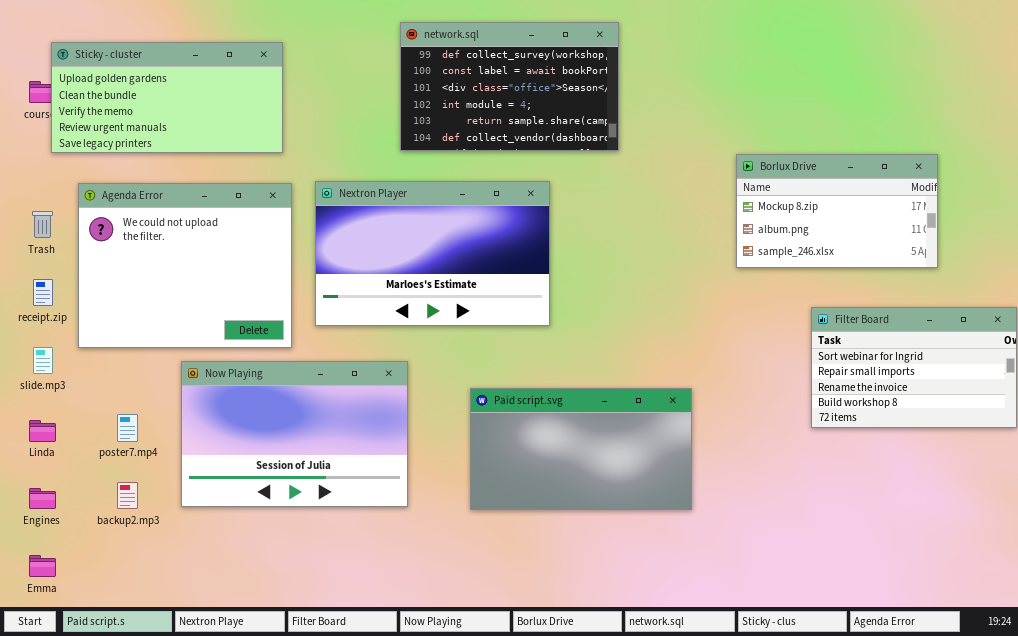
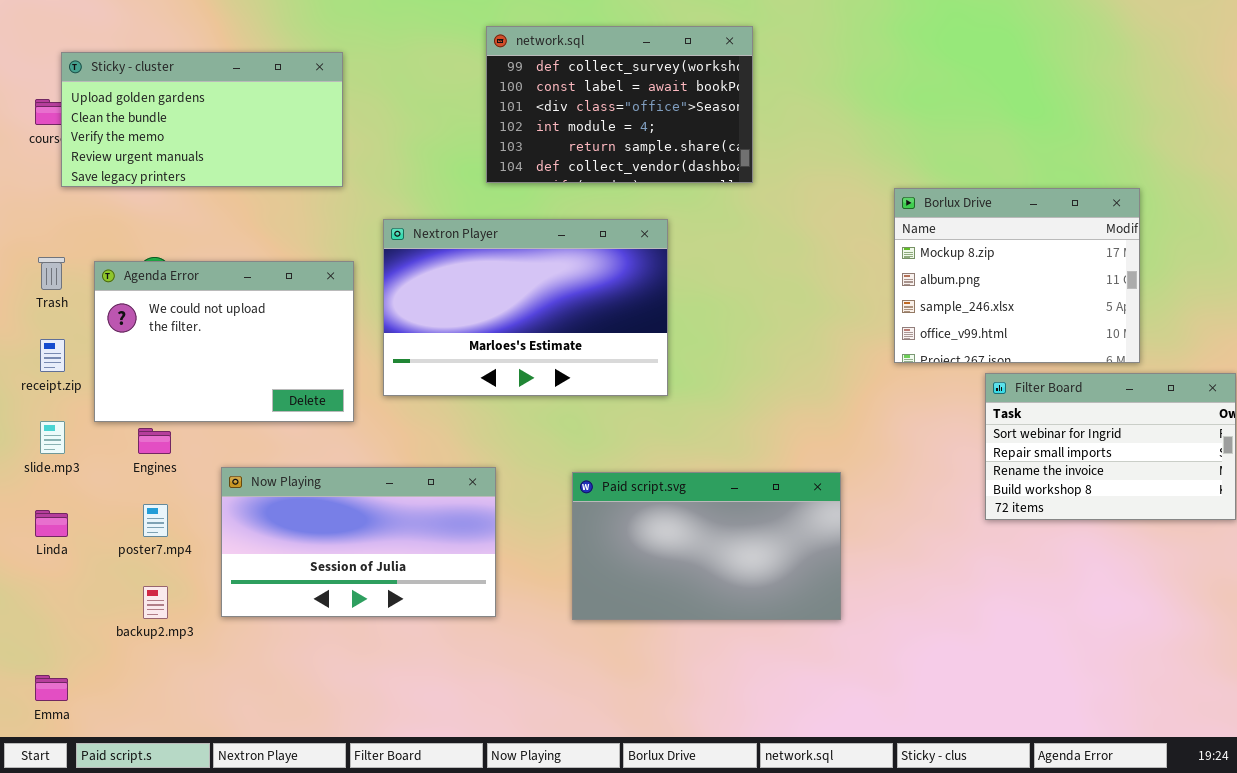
Borlux Drive: [736,154,938,268] -> [894,188,1140,363], resized
Agenda Error: [78,183,292,348] -> [94,261,354,422], resized
Now Playing: [181,361,408,507] -> [221,467,496,617], resized
Engines: [29,488,56,509] -> [138,428,171,454], moved

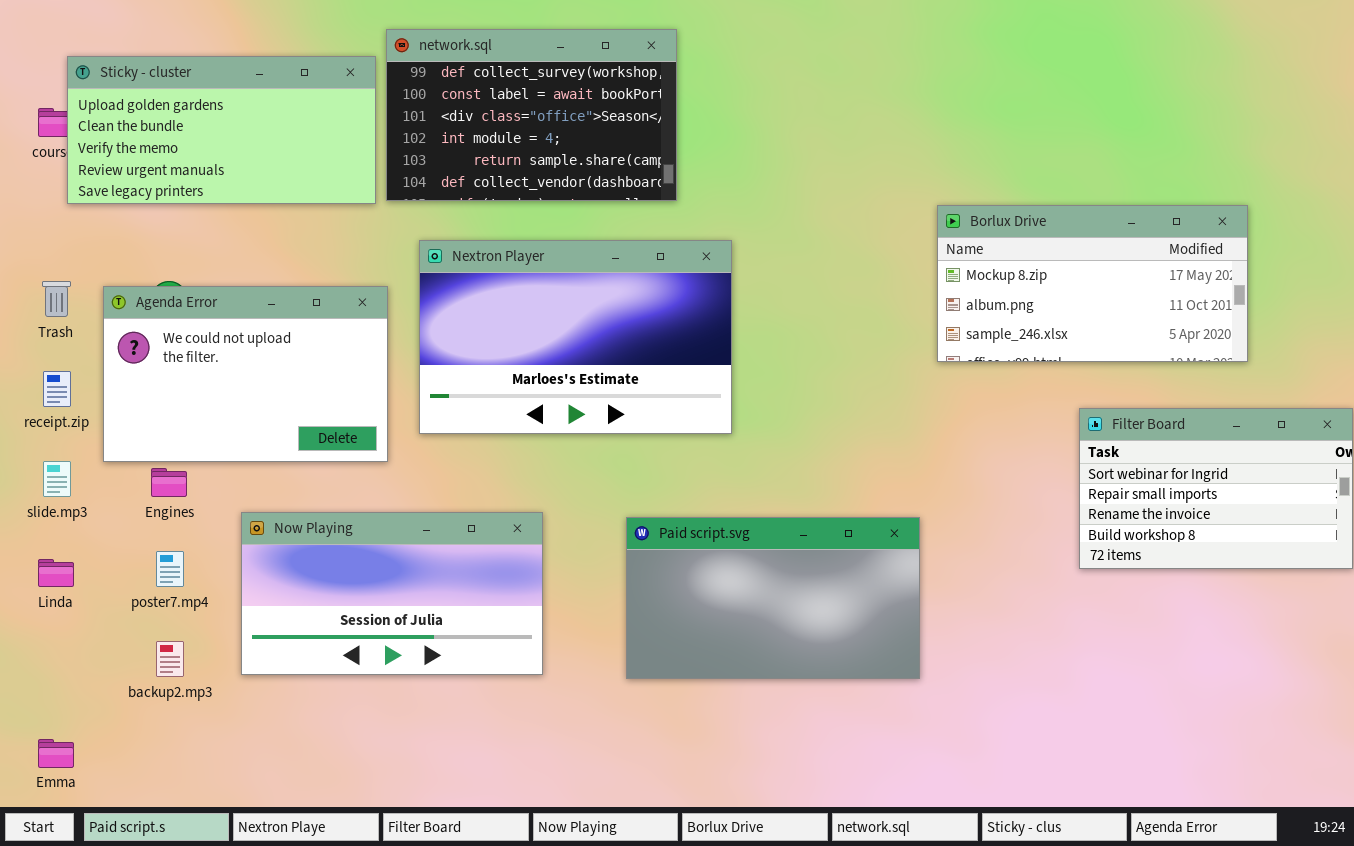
network.sql: [486,26,753,183] -> [386,29,677,201], moved
Borlux Drive: [894,188,1140,363] -> [937,205,1248,362], resized

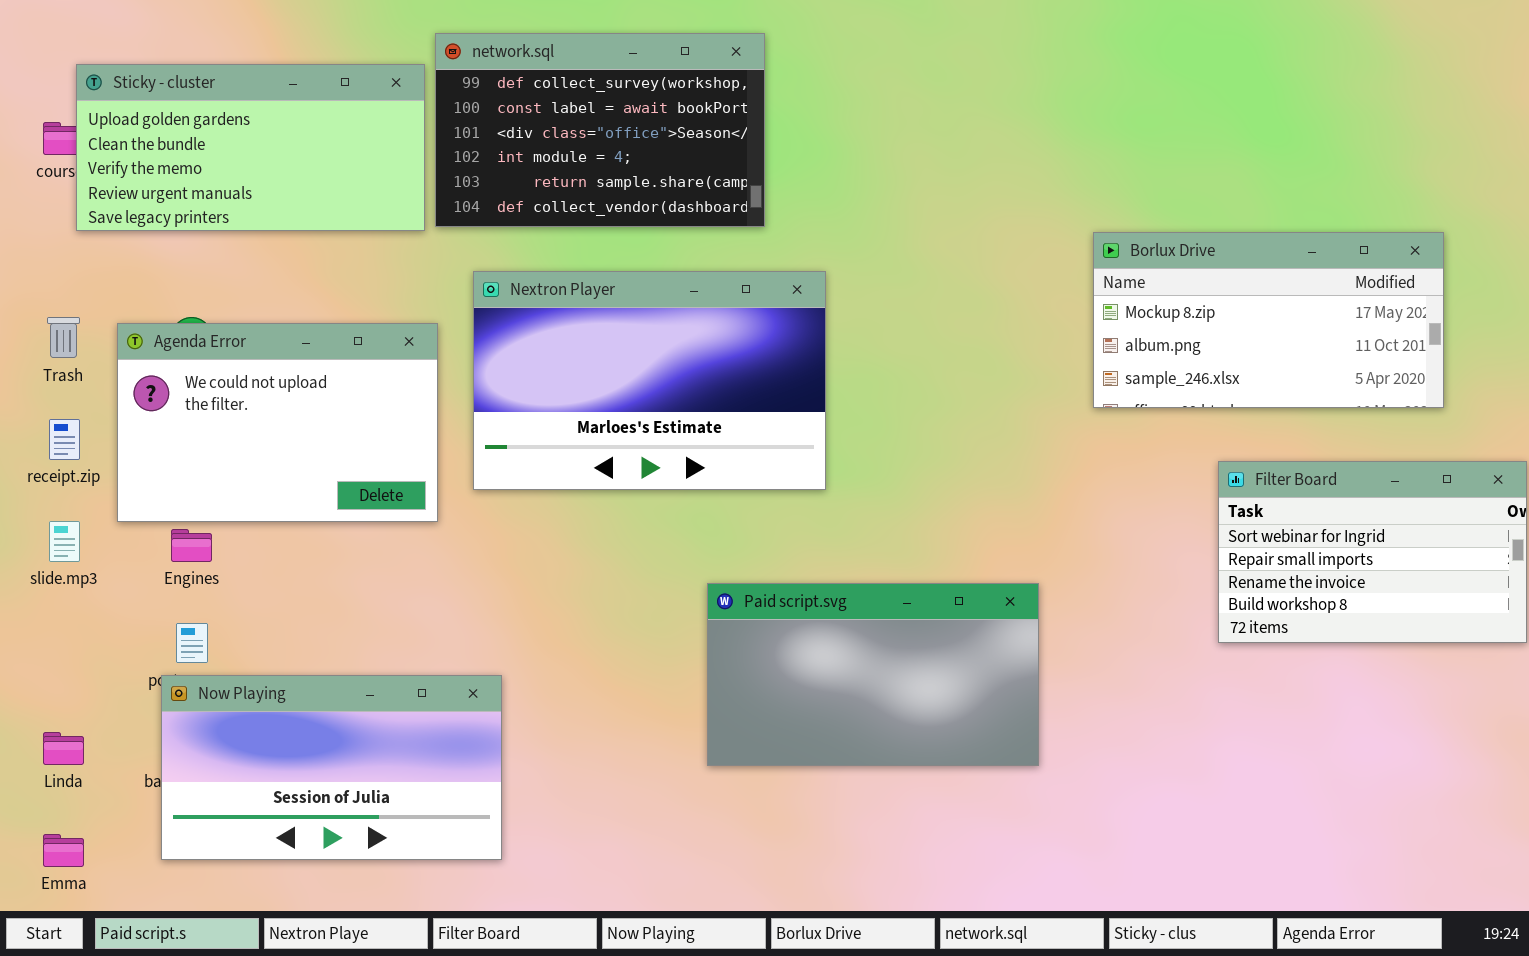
Borlux Drive: [937,205,1248,362] -> [1093,232,1444,408], moved
Now Playing: [241,512,543,675] -> [161,675,502,860], moved
Linda: [38,559,74,587] -> [43,732,84,765], moved

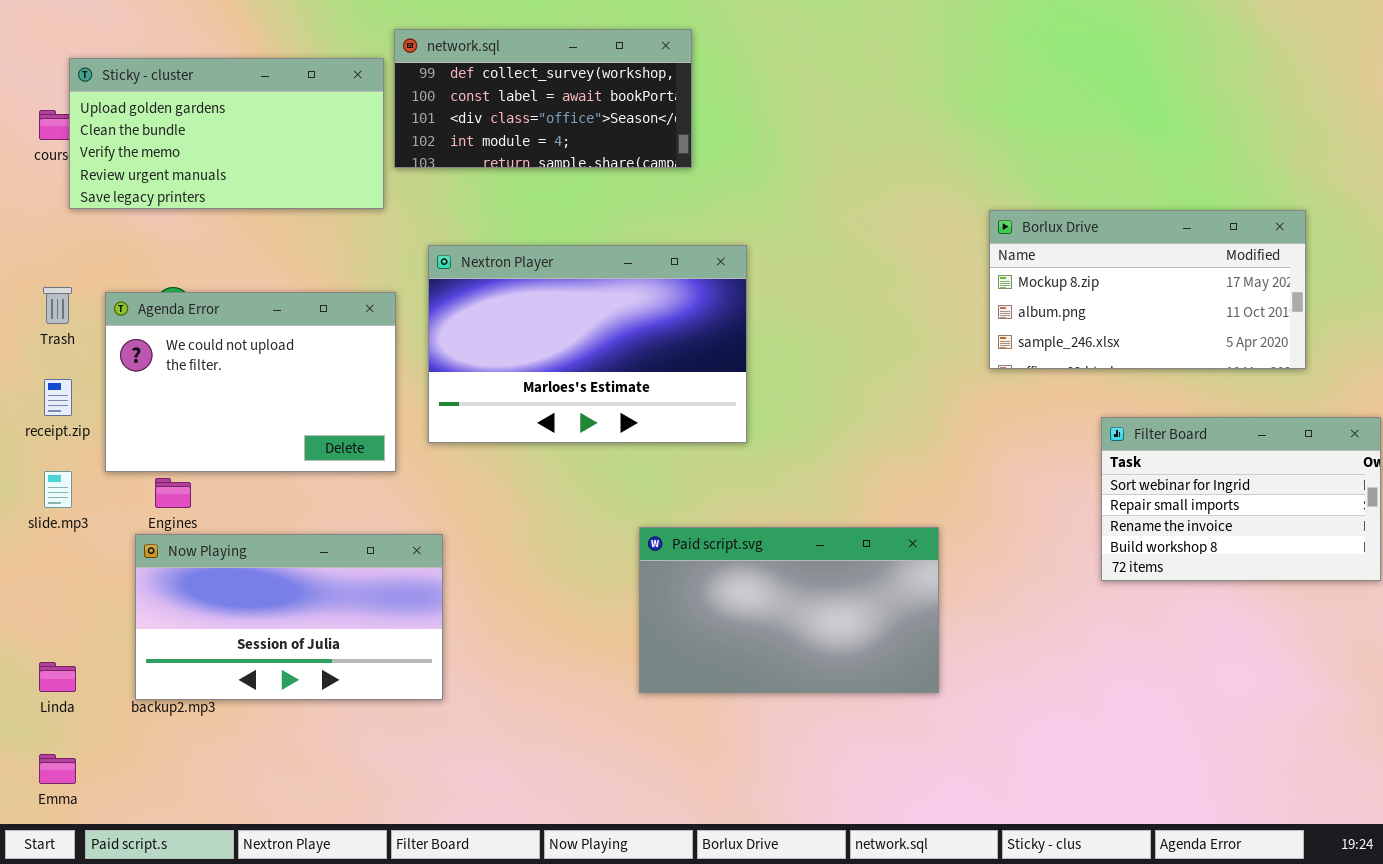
network.sql: [435,33,765,227] -> [394,29,692,168], resized
Now Playing: [161,675,502,860] -> [135,534,443,700], moved

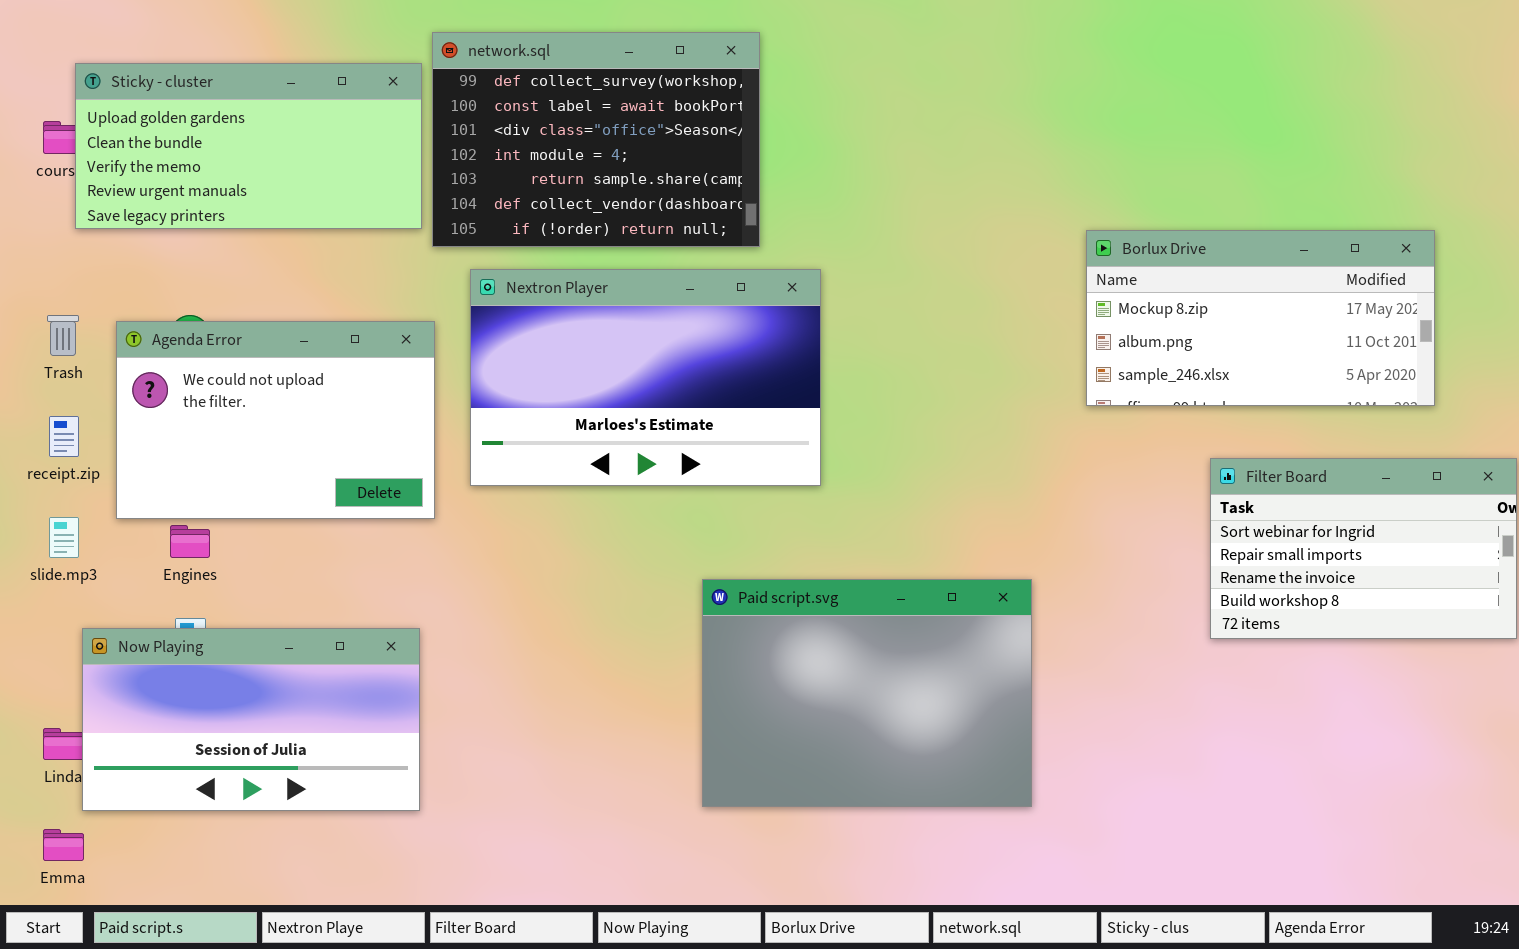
network.sql: [394,29,692,168] -> [432,32,760,247], resized
Paid script.svg: [639,527,939,693] -> [702,579,1032,807], resized
Now Playing: [135,534,443,700] -> [82,628,420,811], moved

